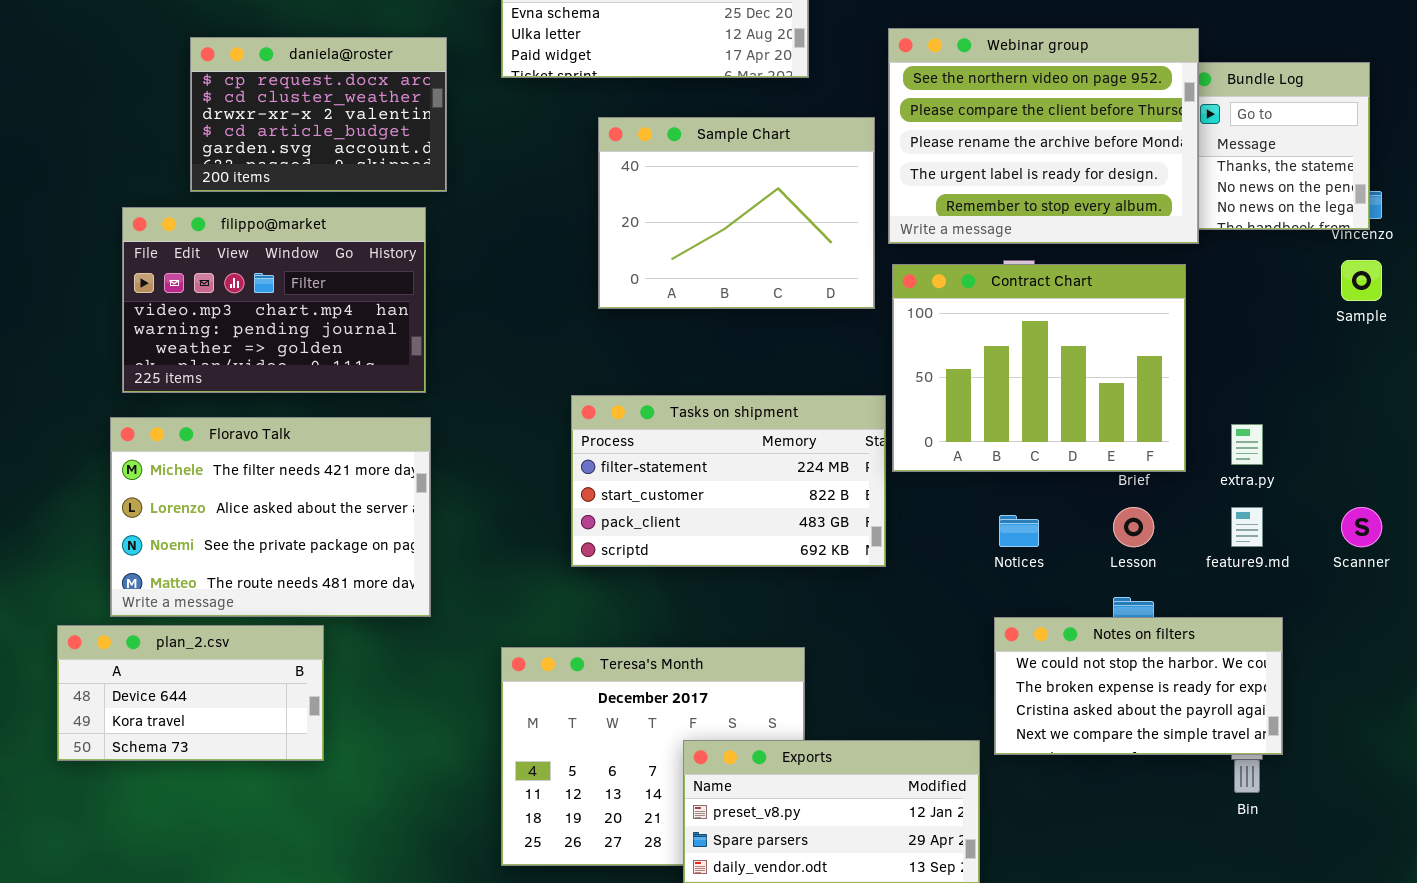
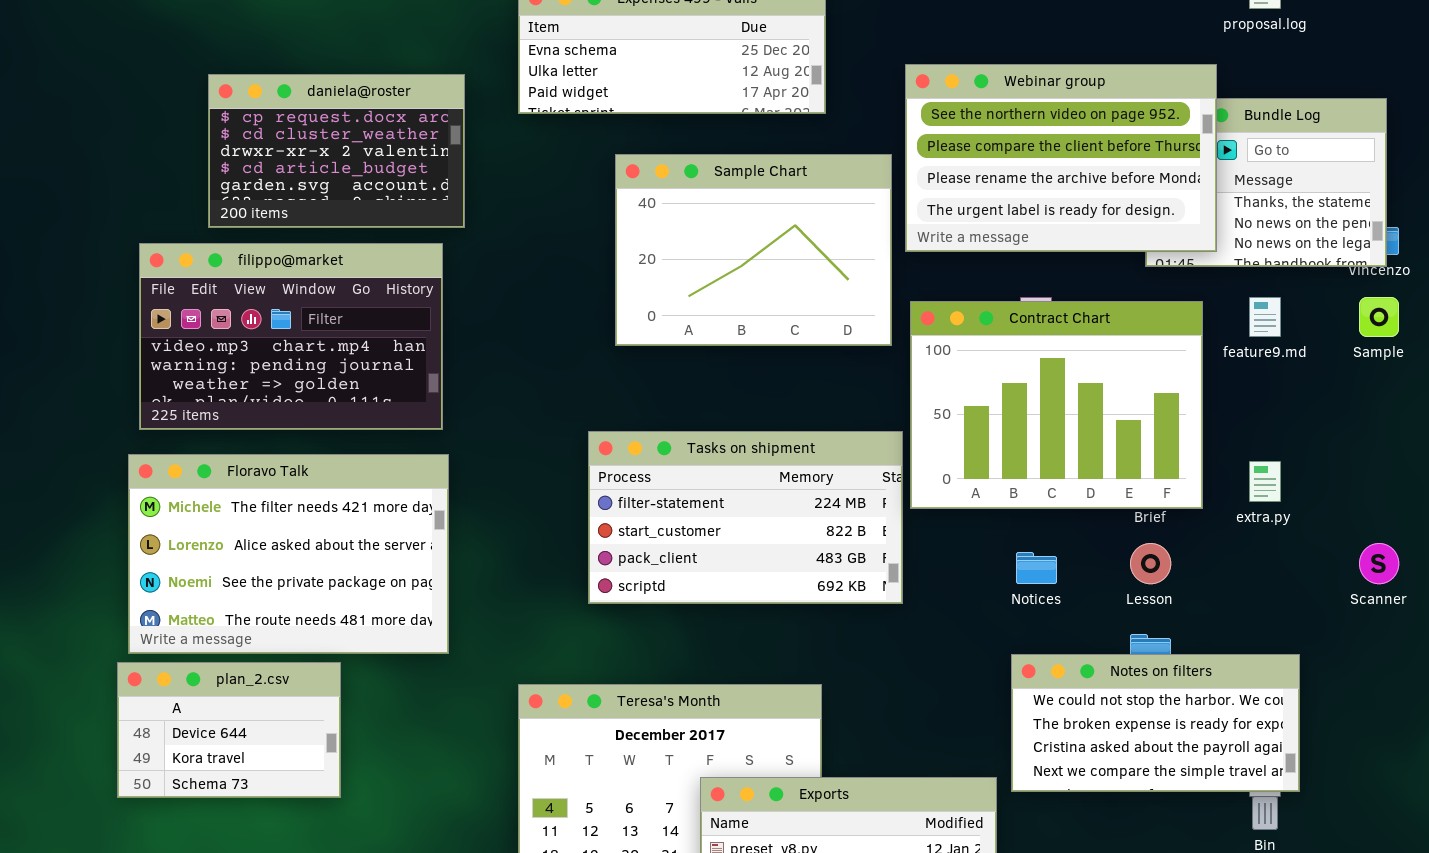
Webinar group: [888,28,1199,244] -> [905,64,1217,252], resized
feature9.md: [1231,507,1263,547] -> [1249,297,1281,337], moved
plan_2.csv: [57,625,324,761] -> [117,662,341,798], resized

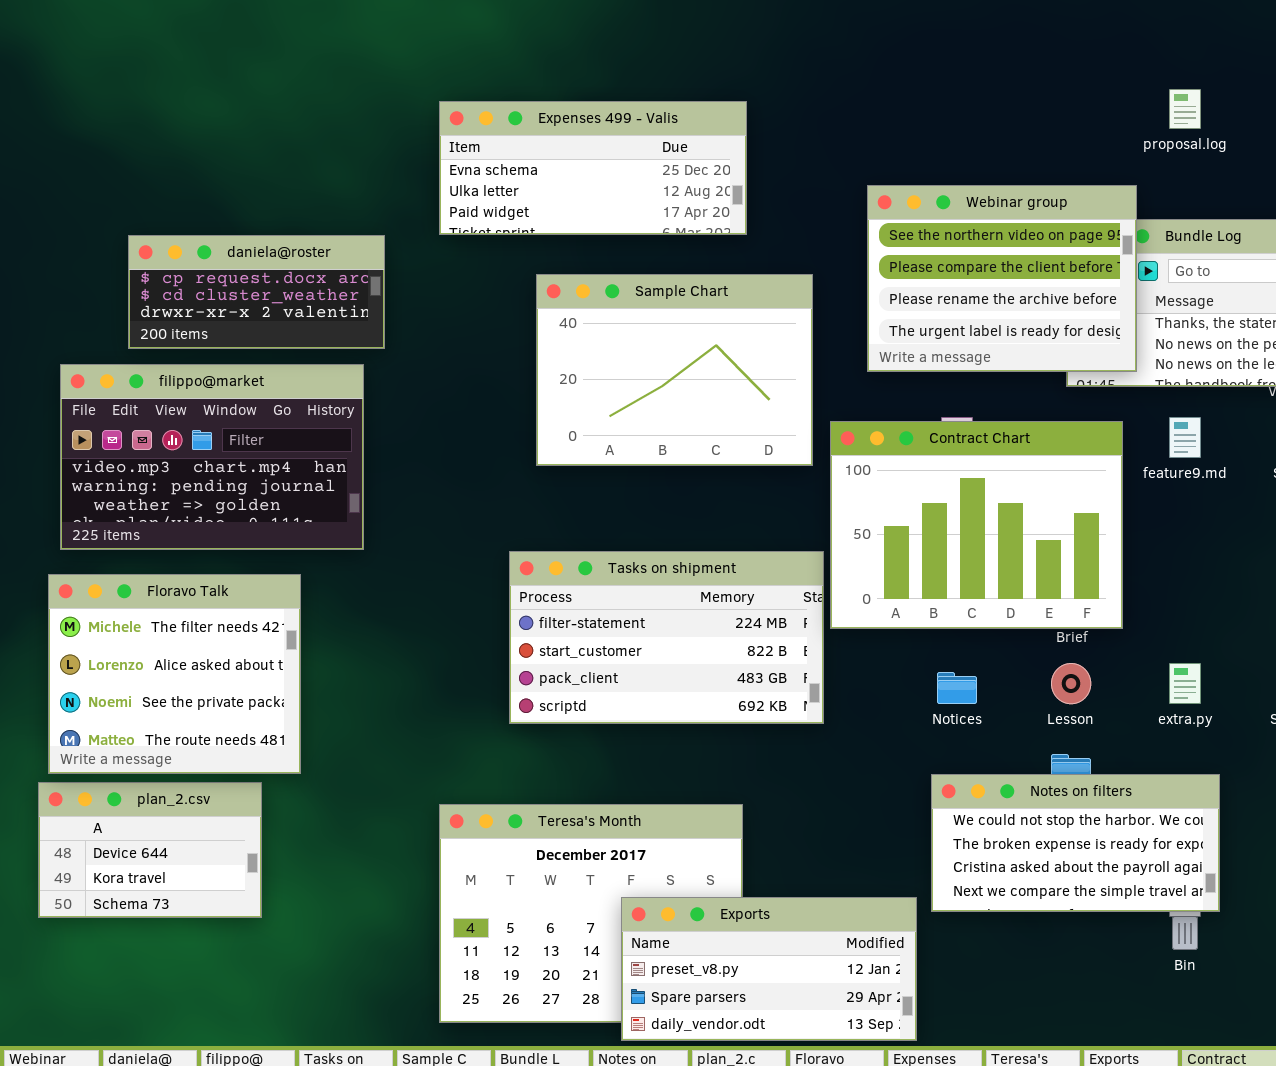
Webinar group: [905,64,1217,252] -> [867,185,1137,372], resized
daniela@roster: [208,74,465,228] -> [128,235,385,349], resized
Floravo Talk: [128,454,449,654] -> [48,574,301,774], resized
extra.py: [1249,461,1281,502] -> [1169,663,1201,704], moved

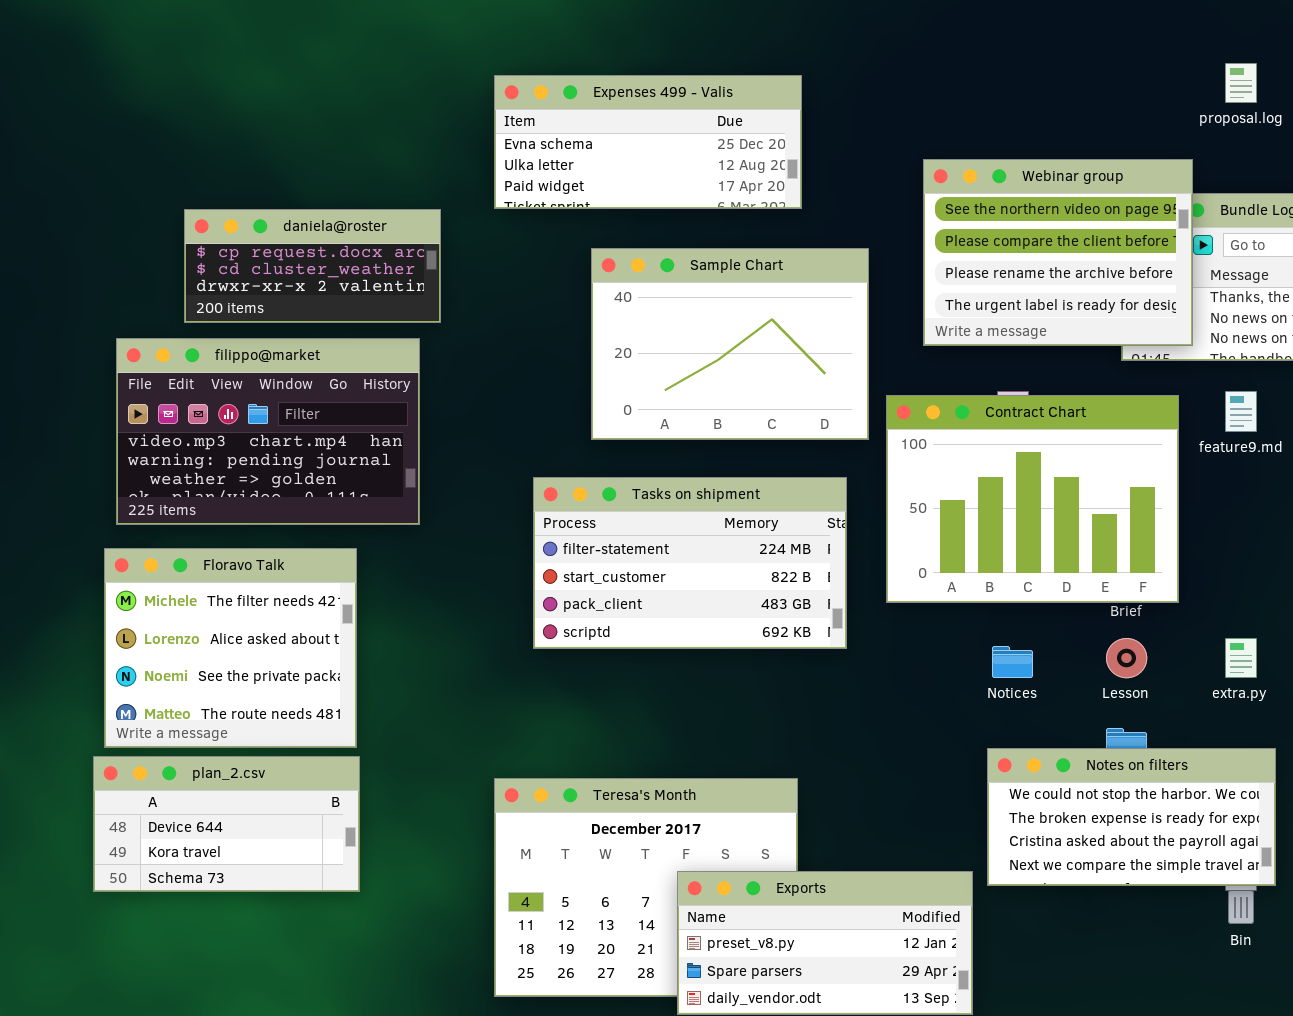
Tasks on shipment: [509,551,824,724] -> [533,477,847,649], moved
plan_2.csv: [38,782,262,918] -> [93,756,360,892], resized

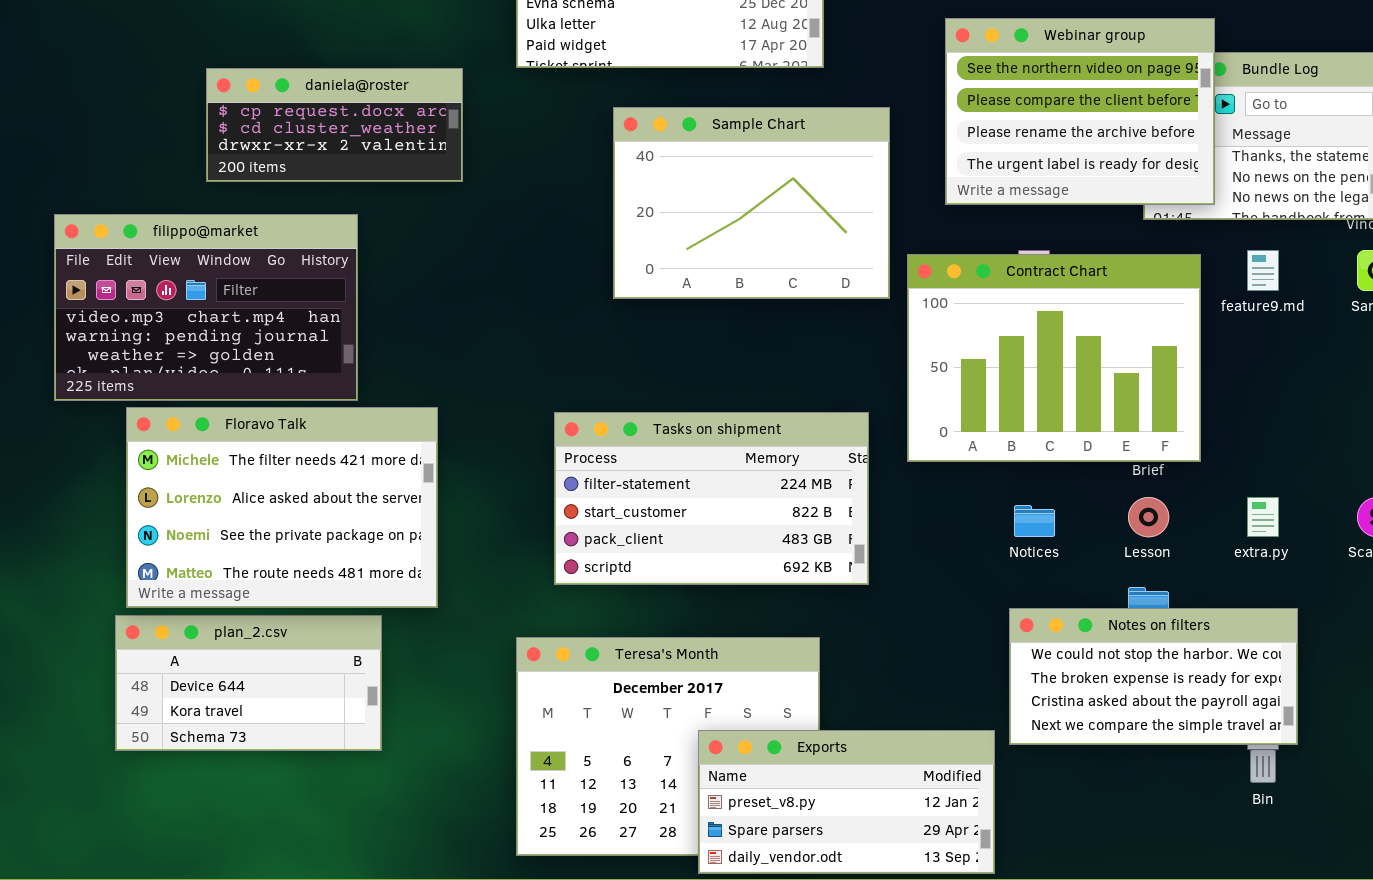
filippo@market: [116,338,420,525] -> [54,214,358,401], moved
Tasks on shipment: [533,477,847,649] -> [554,412,869,585], moved
Floravo Talk: [104,548,357,748] -> [126,407,438,608], resized

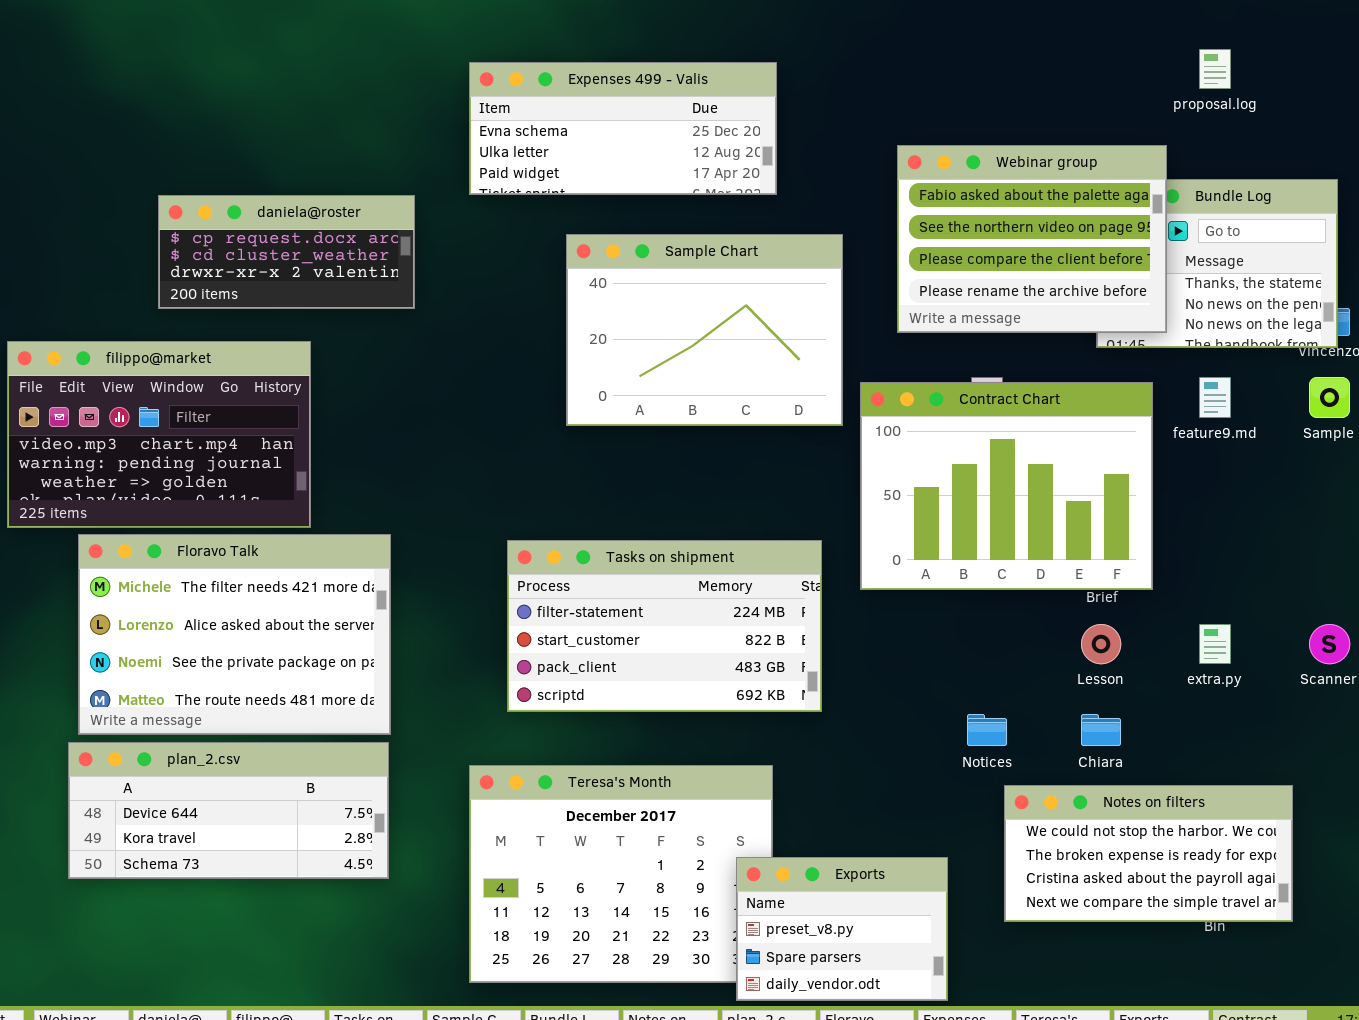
Webinar group: [945,18,1215,205] -> [897,145,1167,333], scrolled up 1 row
Notices: [1014,505,1055,537] -> [967,714,1007,746], moved
Notes on filters: [1009,608,1298,745] -> [1004,785,1293,922], moved
plan_2.csv: [115,615,382,751] -> [68,742,389,879], resized
Exports: [698,730,995,874] -> [736,857,948,1001], resized

